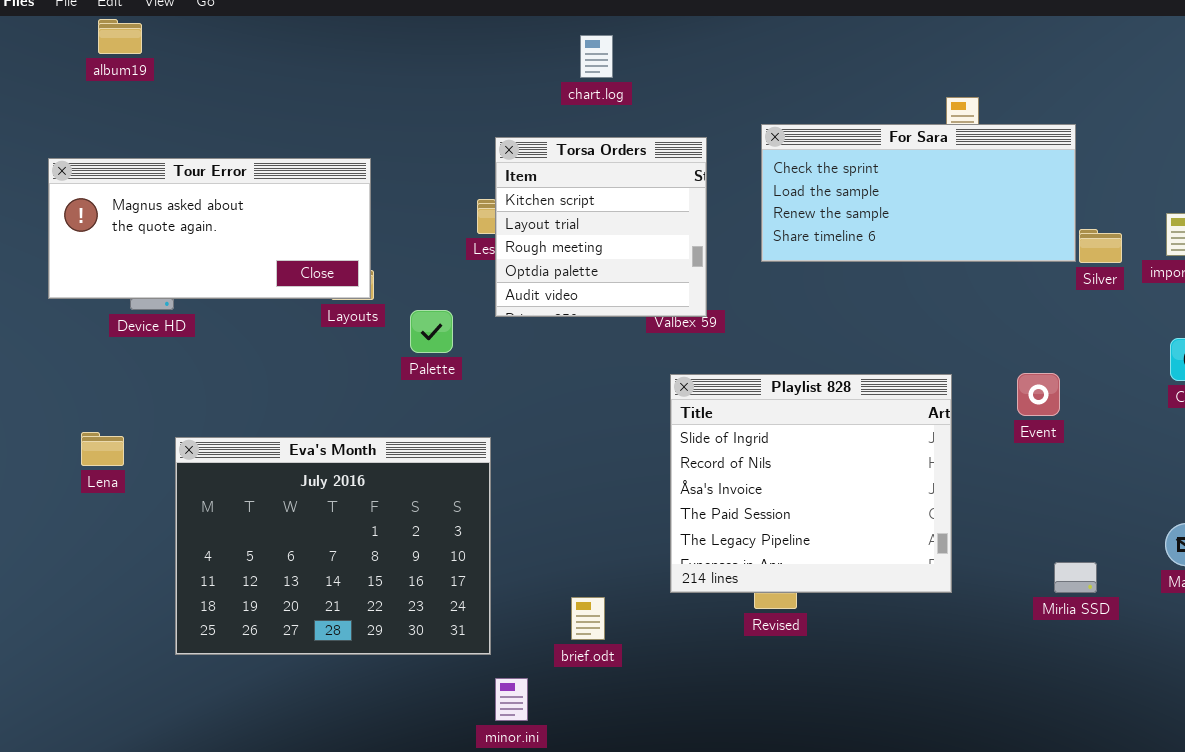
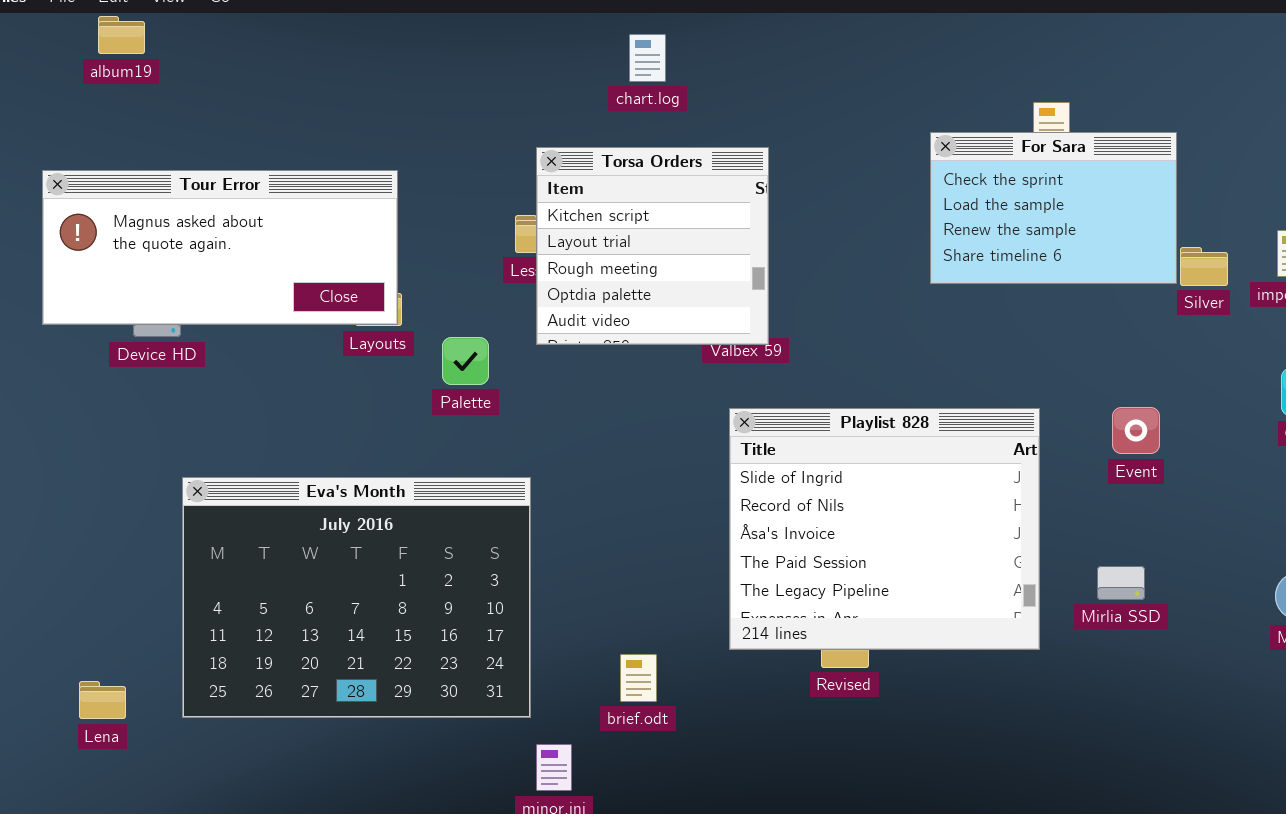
For Sara: [761,124,1076,262] -> [930,132,1177,284], resized
Lena: [81,432,124,466] -> [79,681,126,719], moved
Mirlia SSD: [1054,562,1097,593] -> [1097,566,1145,600], moved

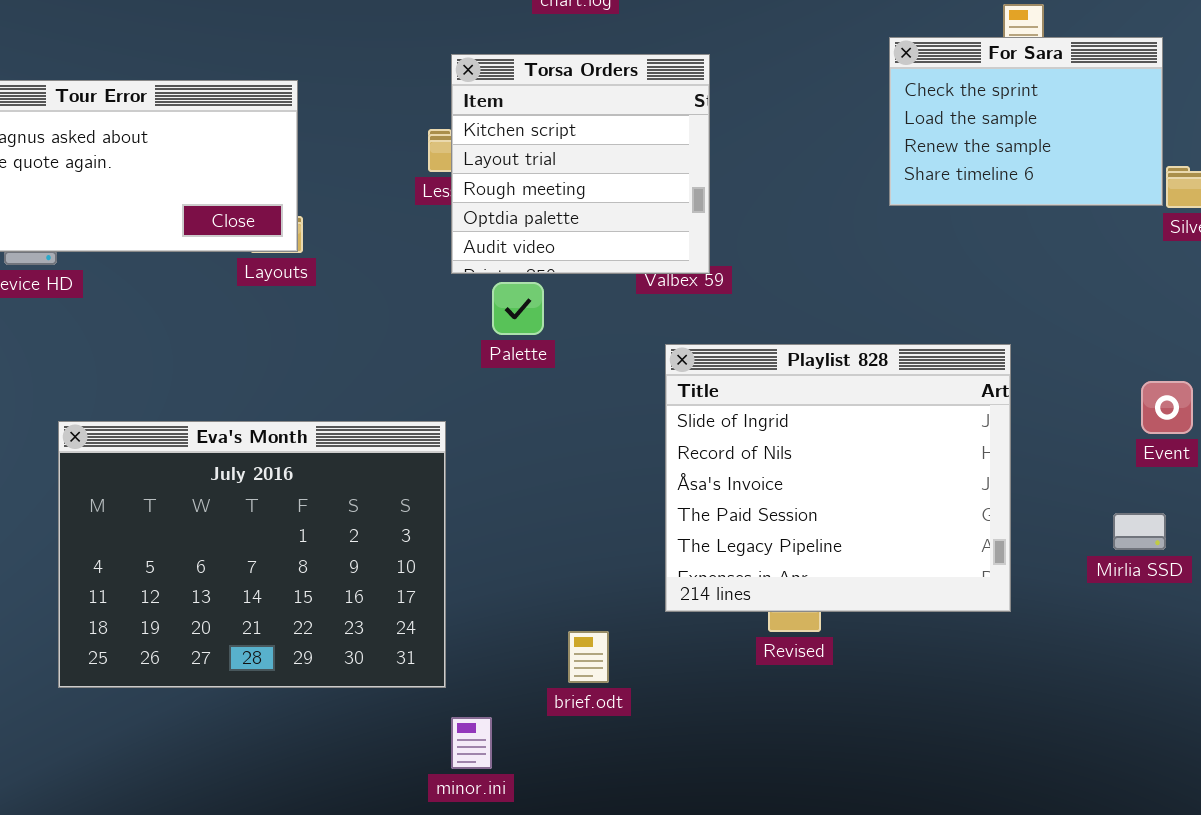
Palette: [442,337,489,385] -> [492,282,544,335], moved
Event: [1112,407,1160,454] -> [1141,381,1193,434], moved
Mirlia SSD: [1097,566,1145,600] -> [1113,513,1166,550], moved
brief.odt: [620,654,657,702] -> [568,631,609,683], moved

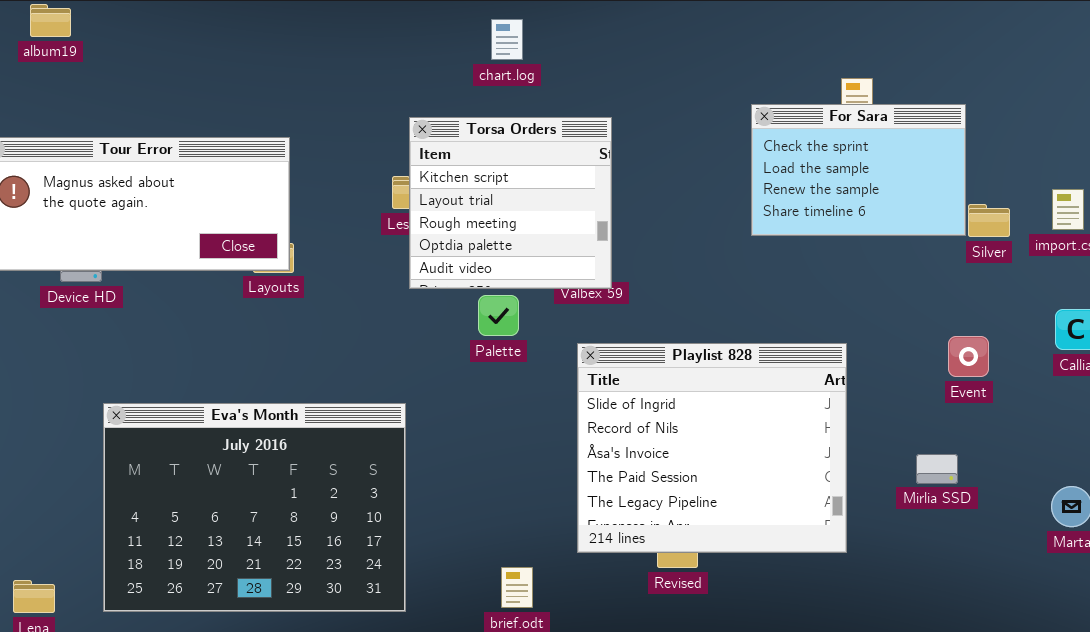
Palette: [492,282,544,335] -> [478,295,519,336], moved
Event: [1141,381,1193,434] -> [948,336,989,377], moved
Mirlia SSD: [1113,513,1166,550] -> [916,454,958,484], moved

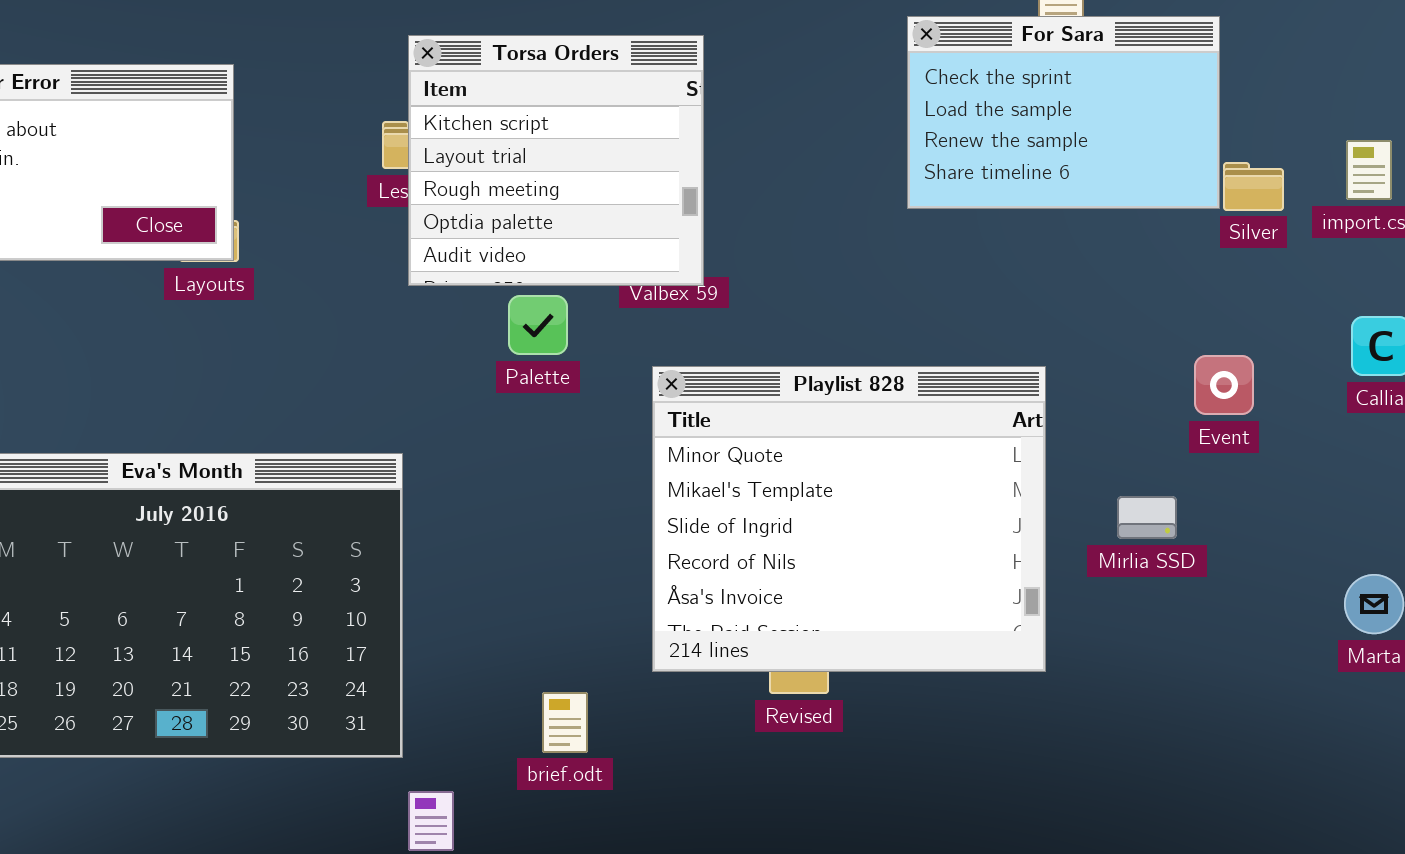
Playlist 828: [577,343,847,553] -> [652,366,1046,672], scrolled up 2 rows
Mirlia SSD: [916,454,958,484] -> [1117,496,1177,539], moved

